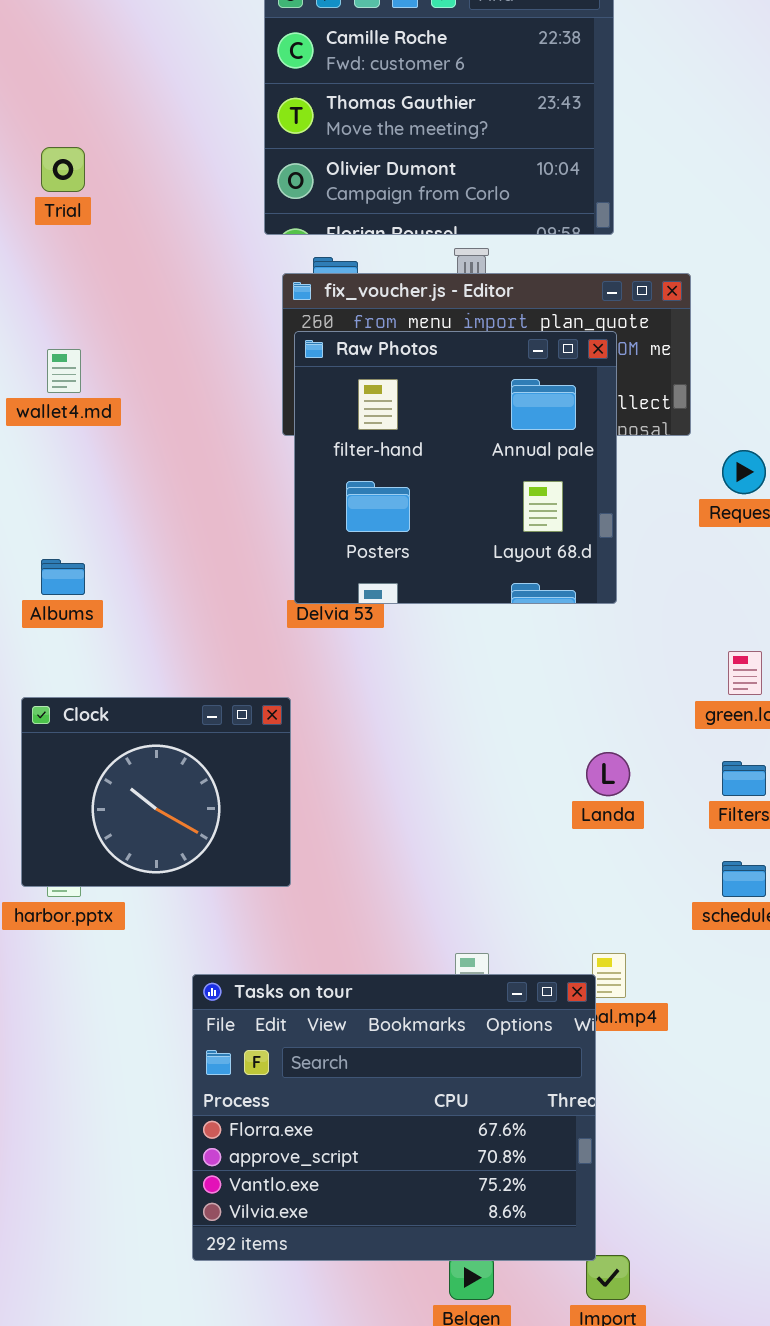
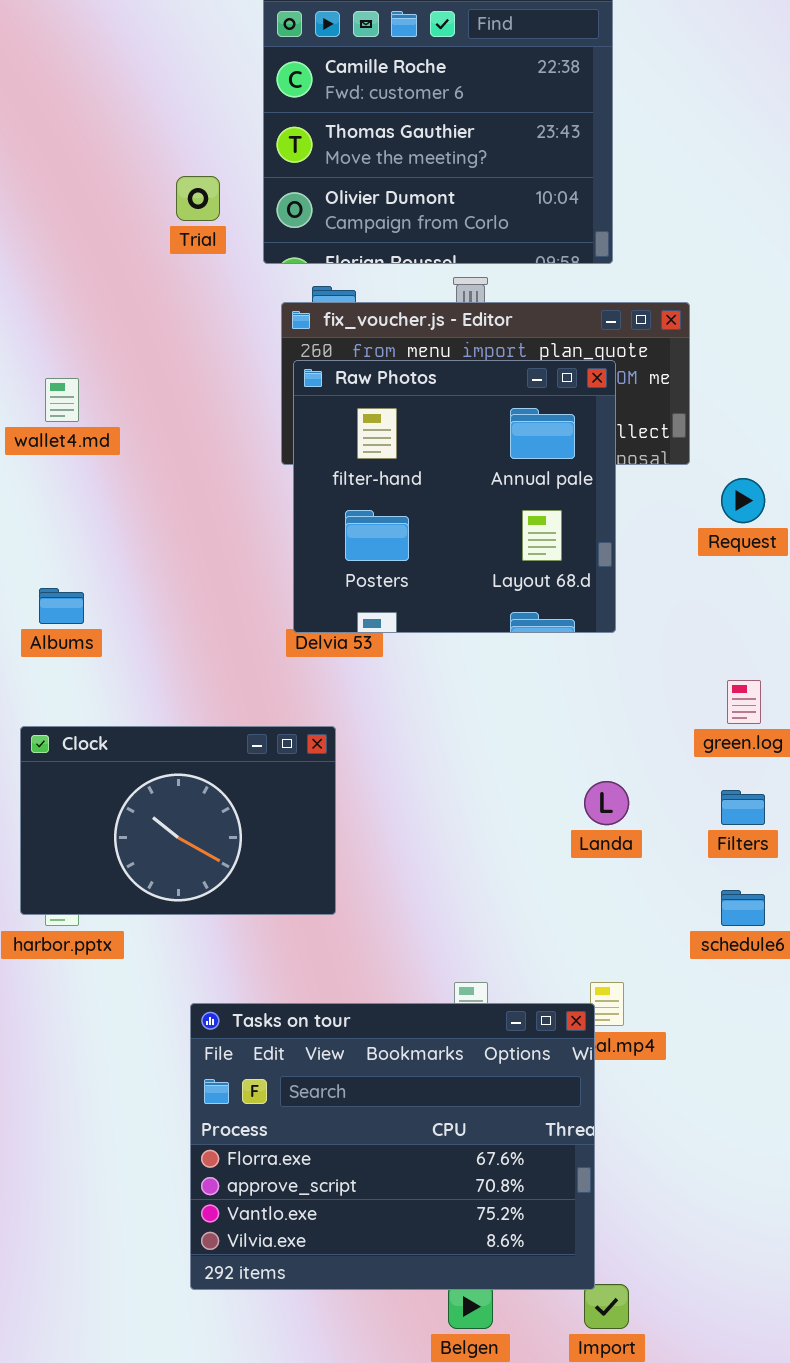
Trial: [41,147,85,192] -> [176,176,220,221], moved
Clock: [21,697,291,887] -> [20,726,336,915], resized

